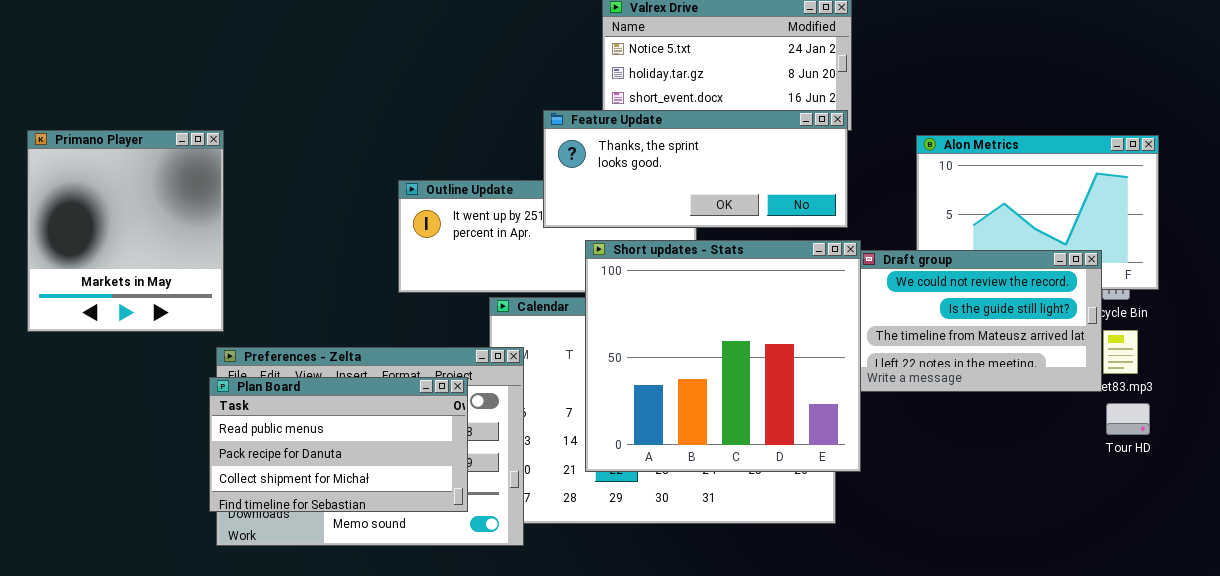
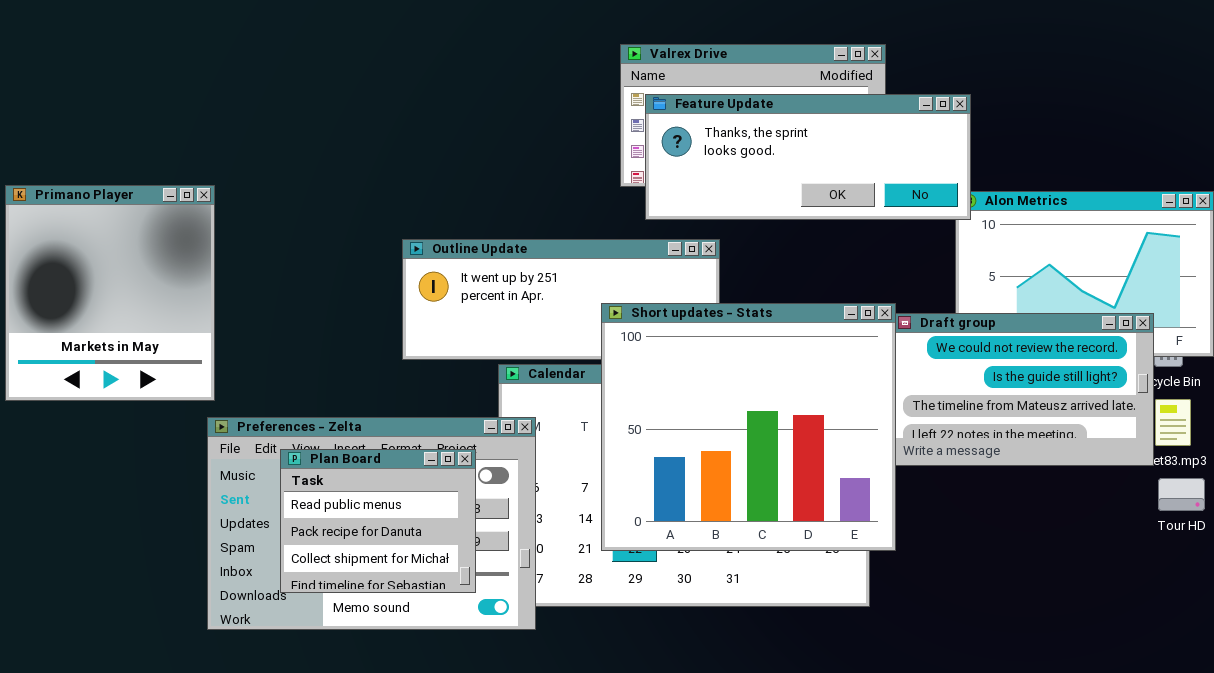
Feature Update: [543,110,848,228] -> [645,94,971,220], moved
Plan Board: [209,377,468,512] -> [280,449,476,593], resized

